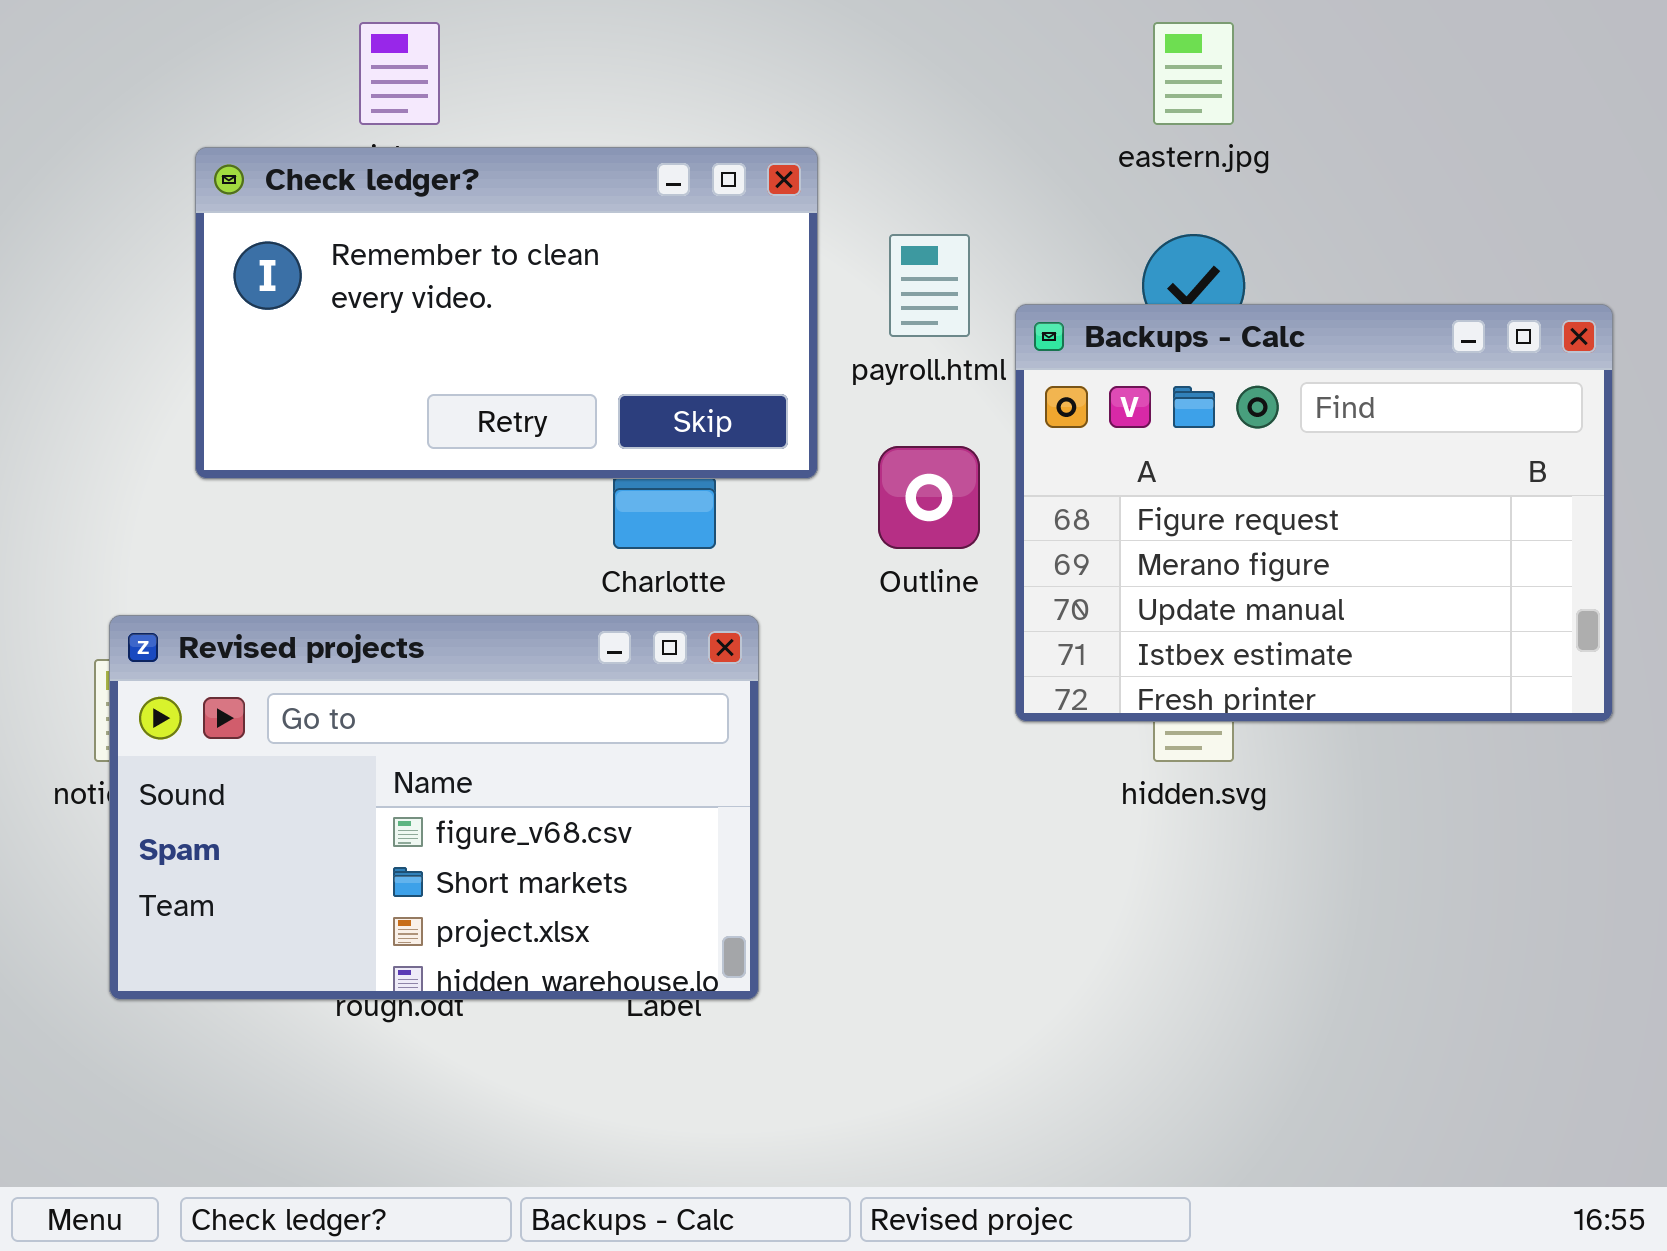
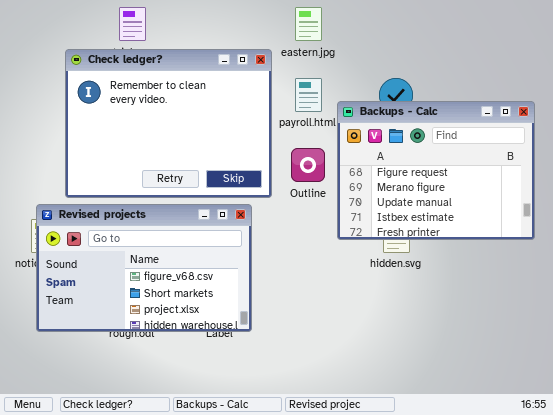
eastern.jpg: [1153,22,1234,125] -> [295,7,322,41], moved
Check ledger?: [195,147,818,479] -> [65,49,272,198], resized

